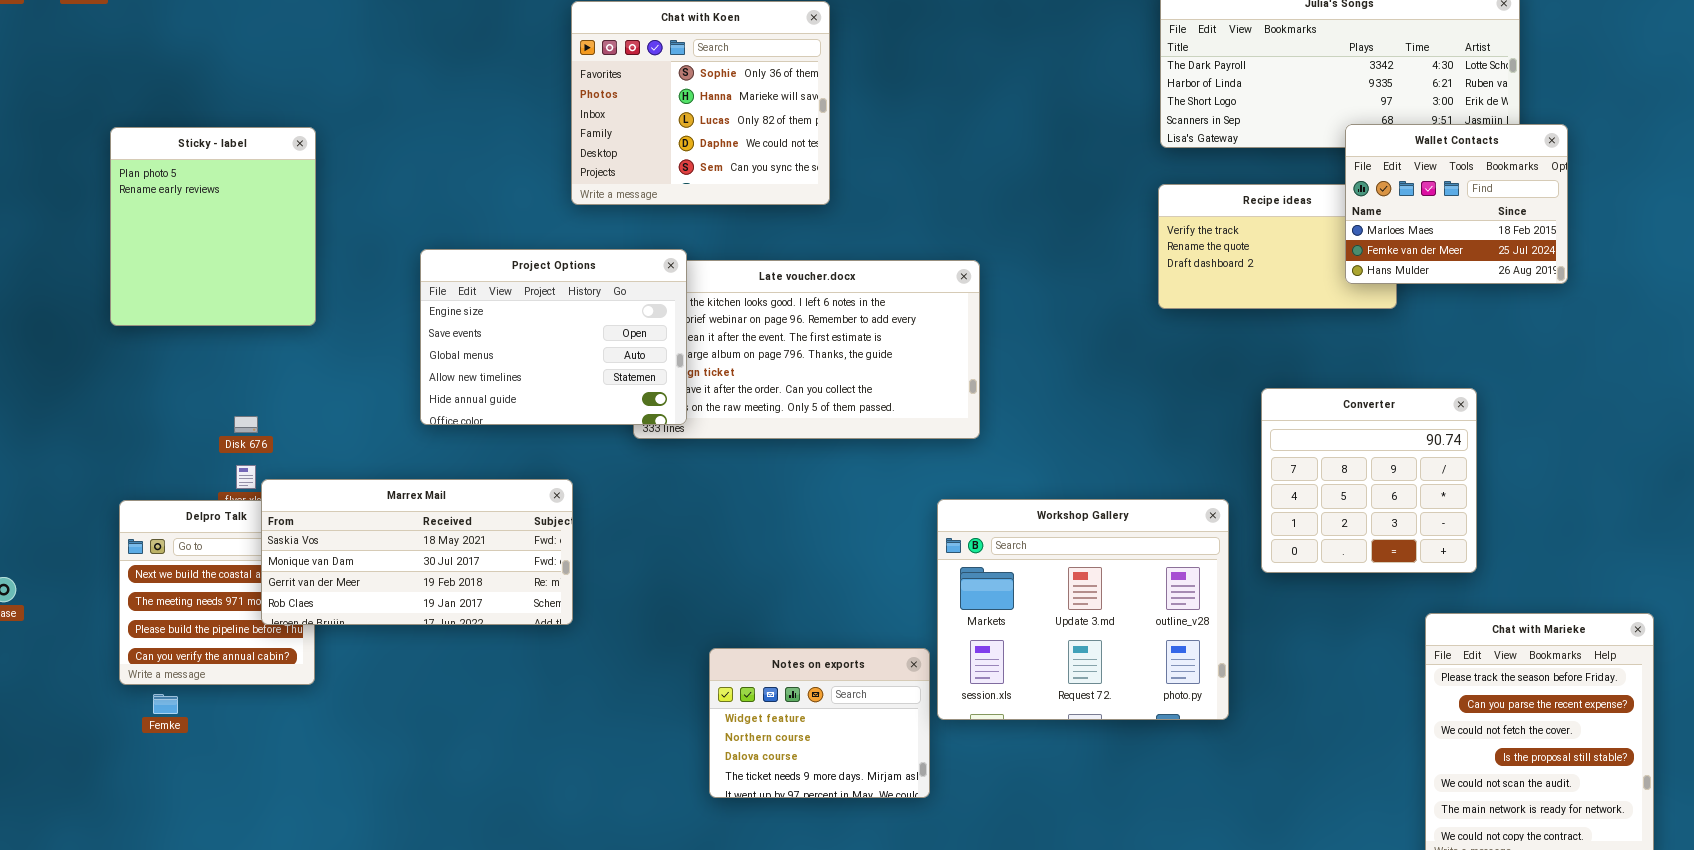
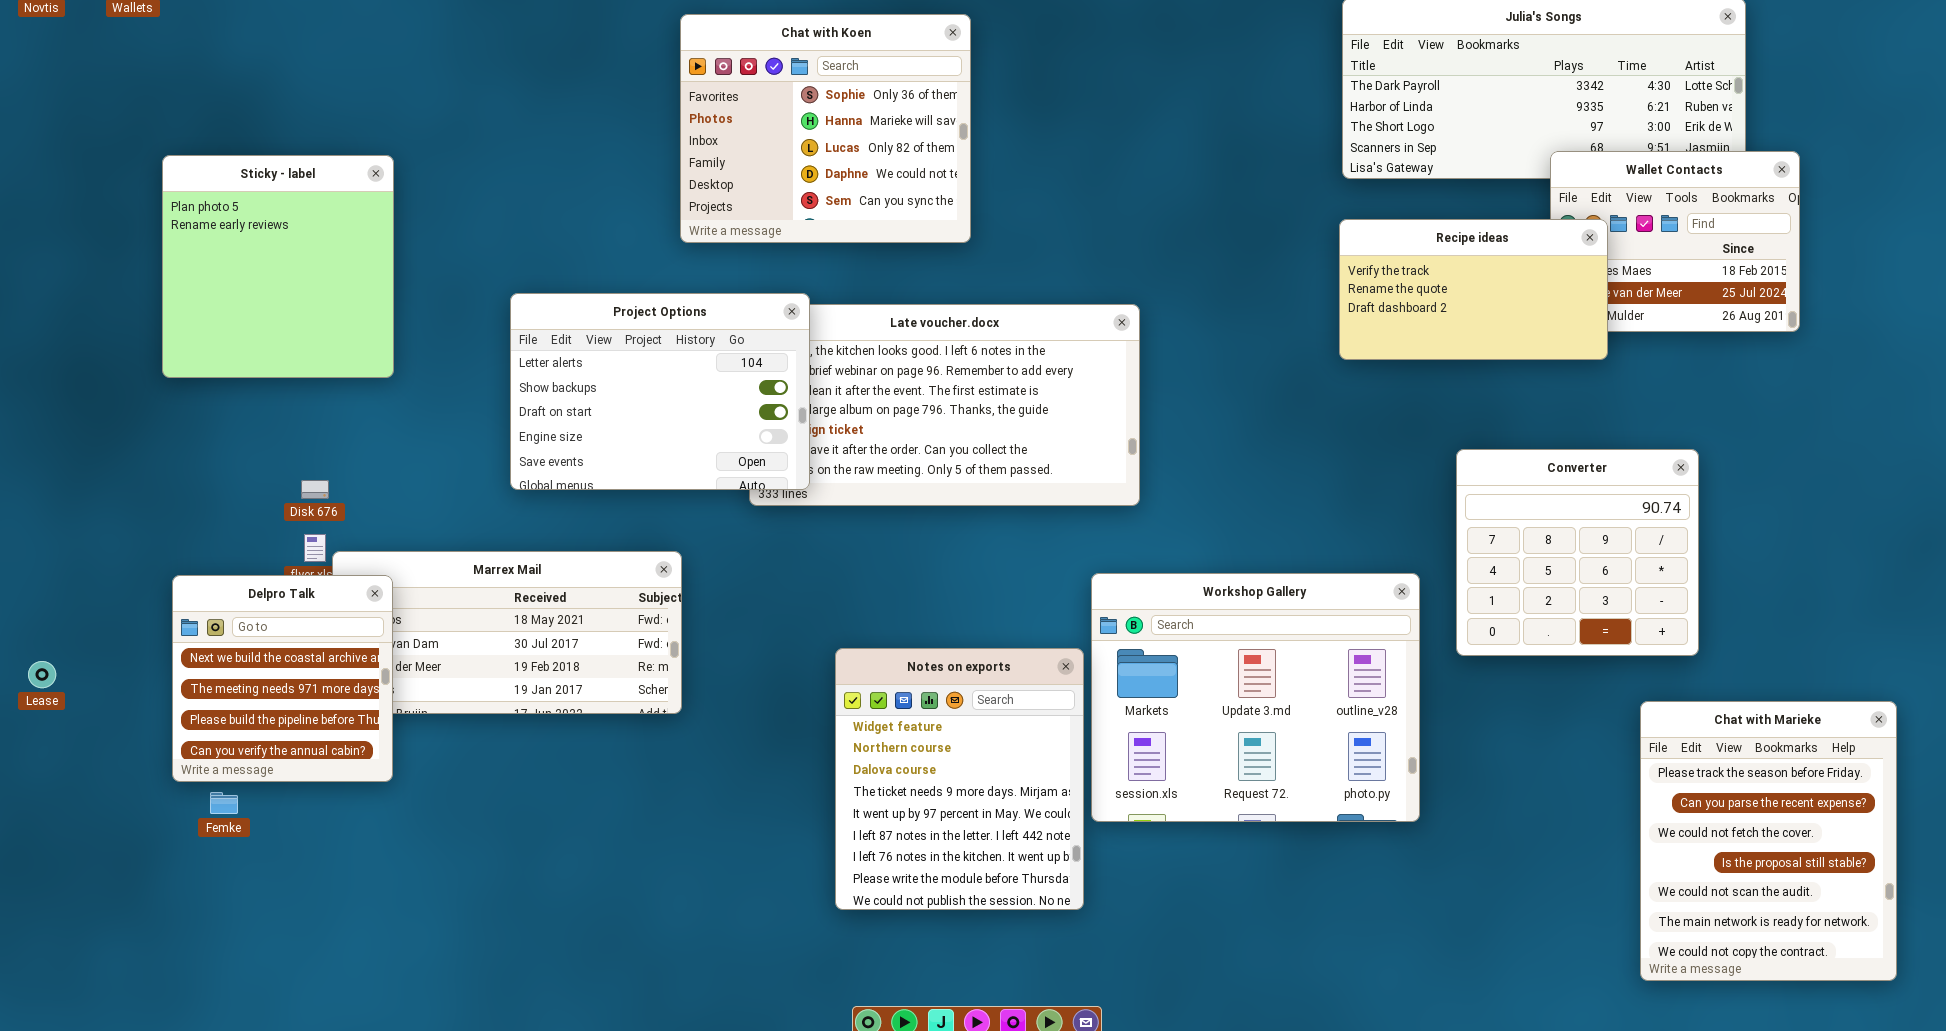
Recipe ideas: [1158,184,1397,309] -> [1339,219,1608,360], raised
Project Options: [420,249,687,425] -> [510,293,810,490], scrolled up 3 rows
Delpro Talk: [119,500,315,685] -> [172,575,393,782], raised
Notes on exports: [709,648,930,798] -> [835,648,1084,910], resized

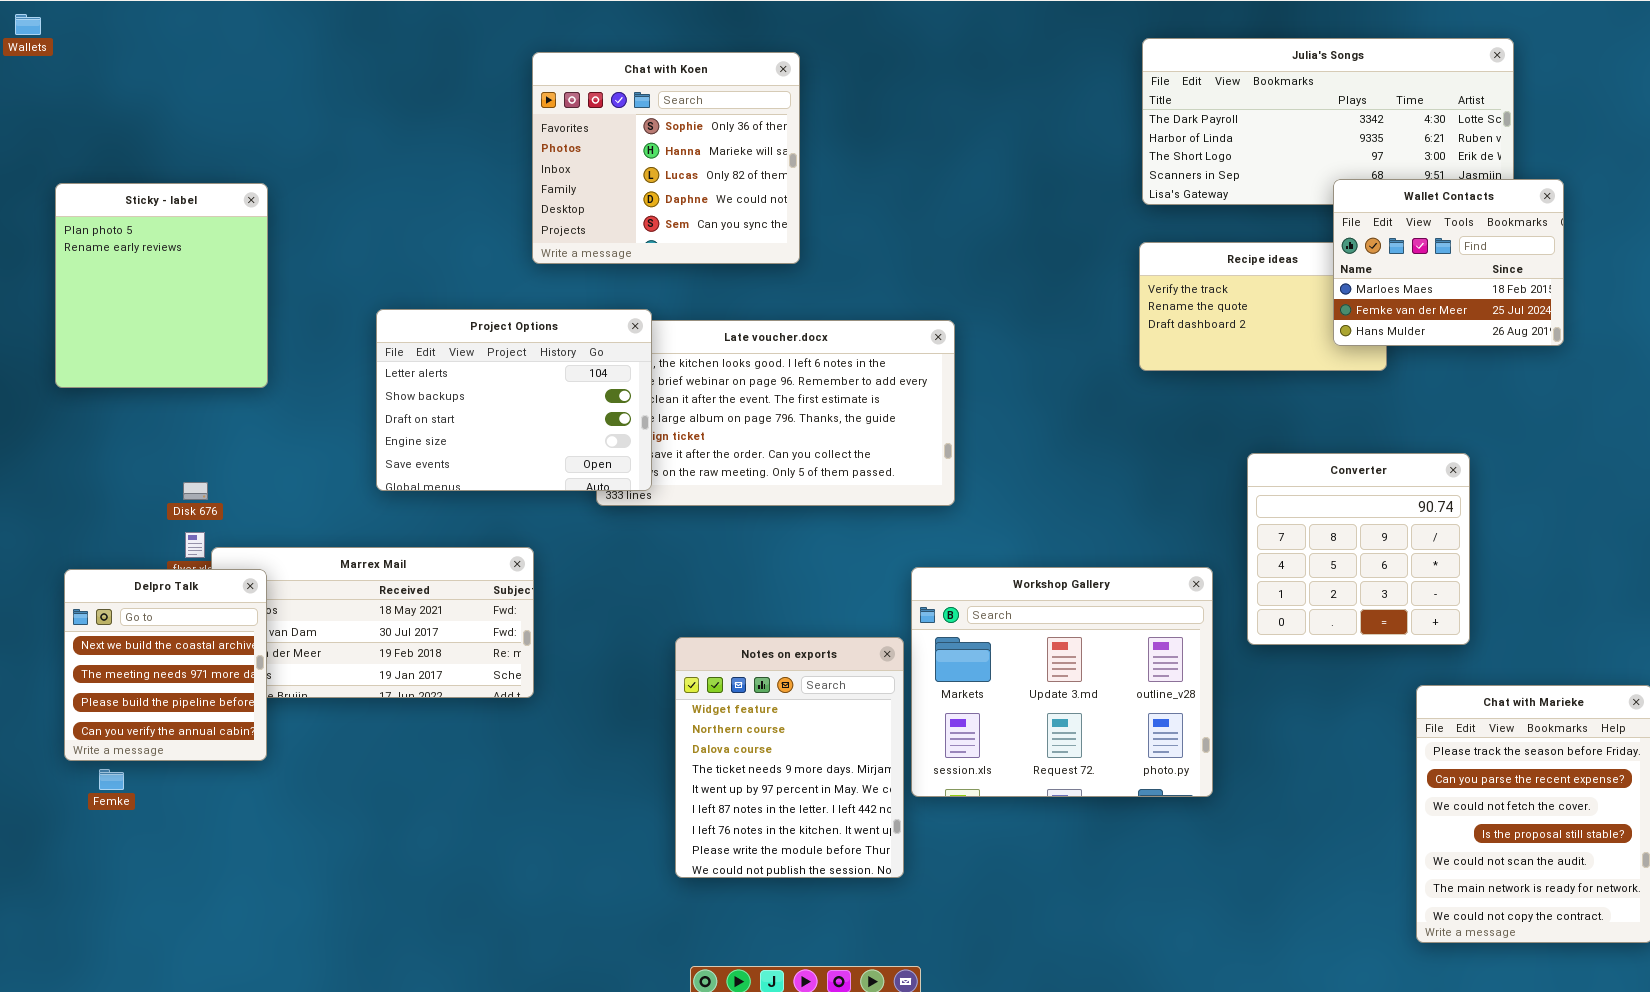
Wallet Contacts: [1550,151,1800,332] -> [1333,179,1564,346], raised

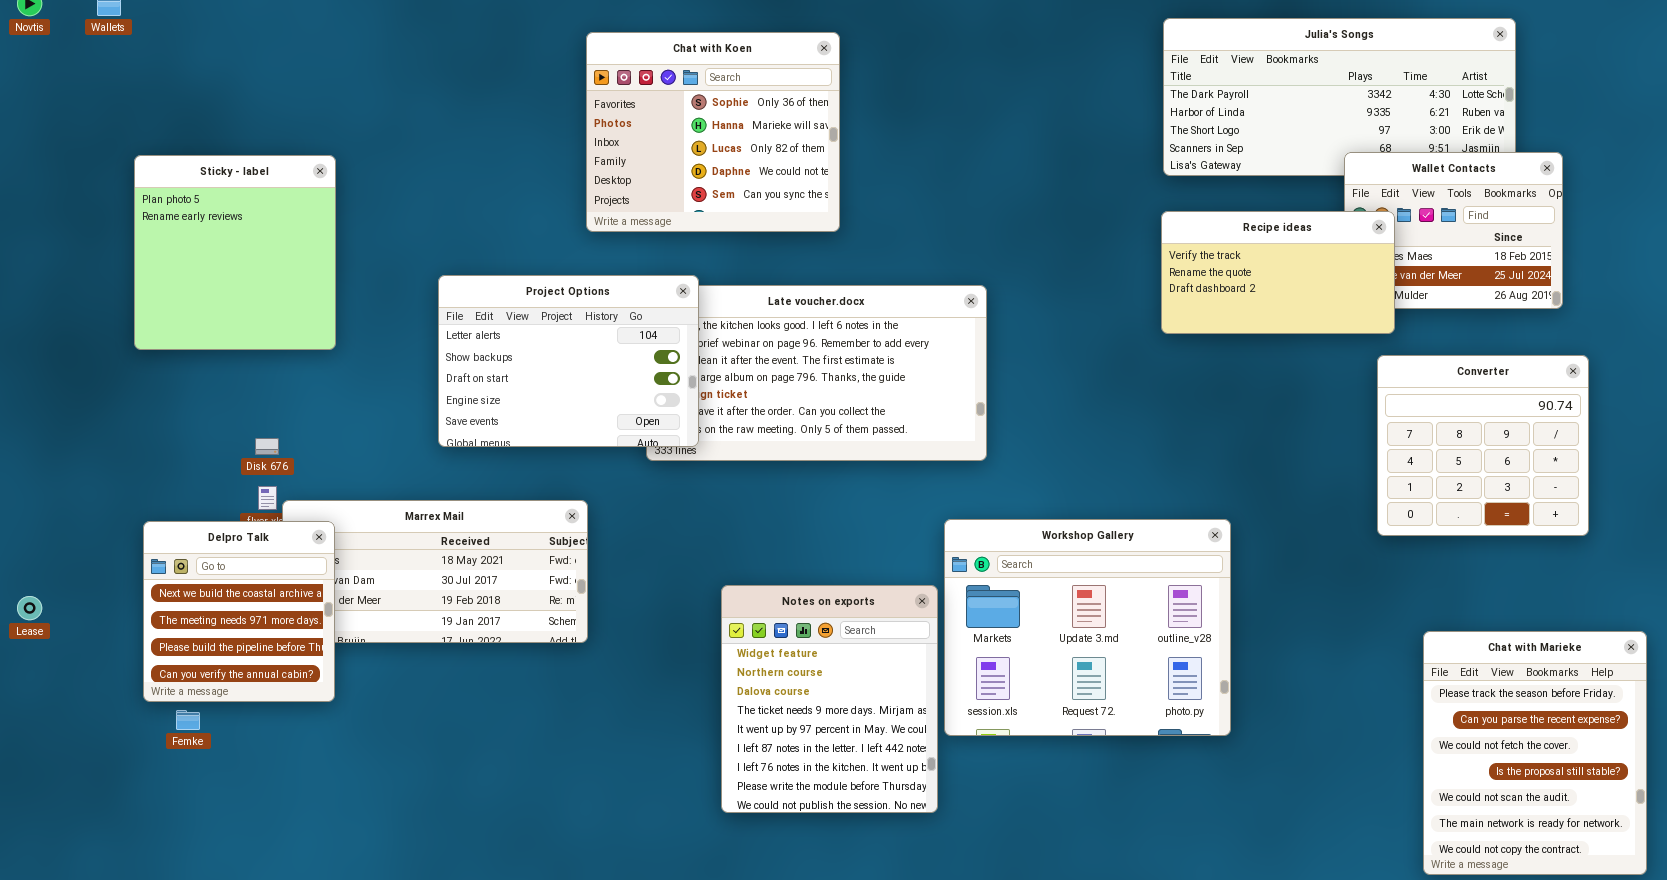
Recipe ideas: [1139,242,1387,371] -> [1161,211,1395,334], raised
Converter: [1247,453,1470,645] -> [1377,355,1589,536], moved

